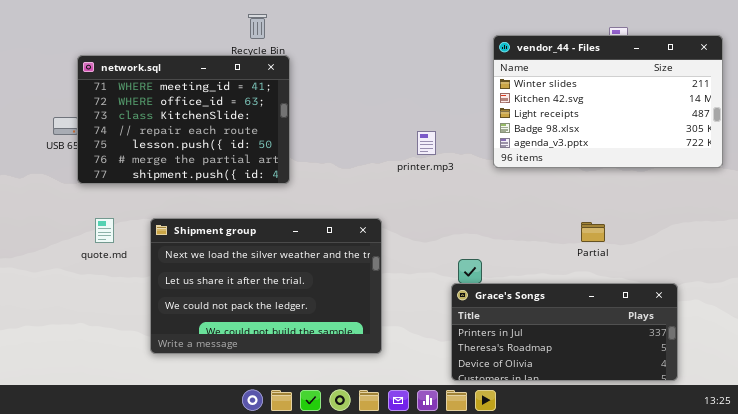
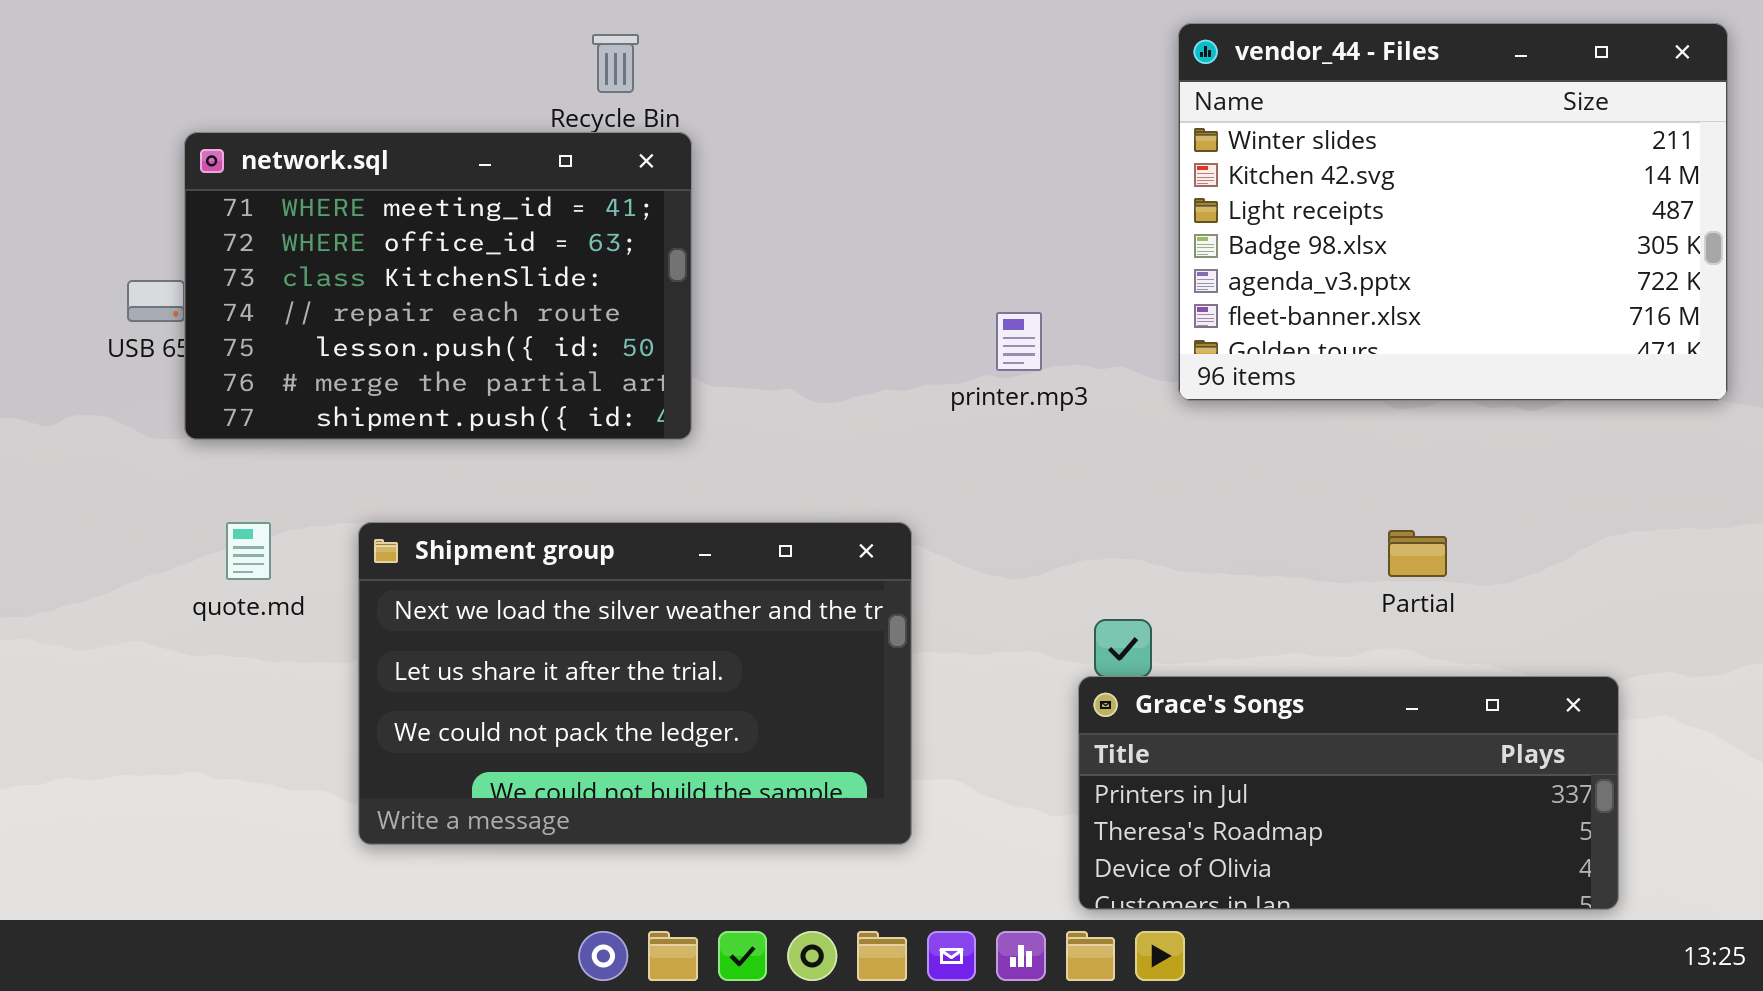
vendor_44 - Files: [493,35,723,168] -> [1178,23,1728,401], resized

